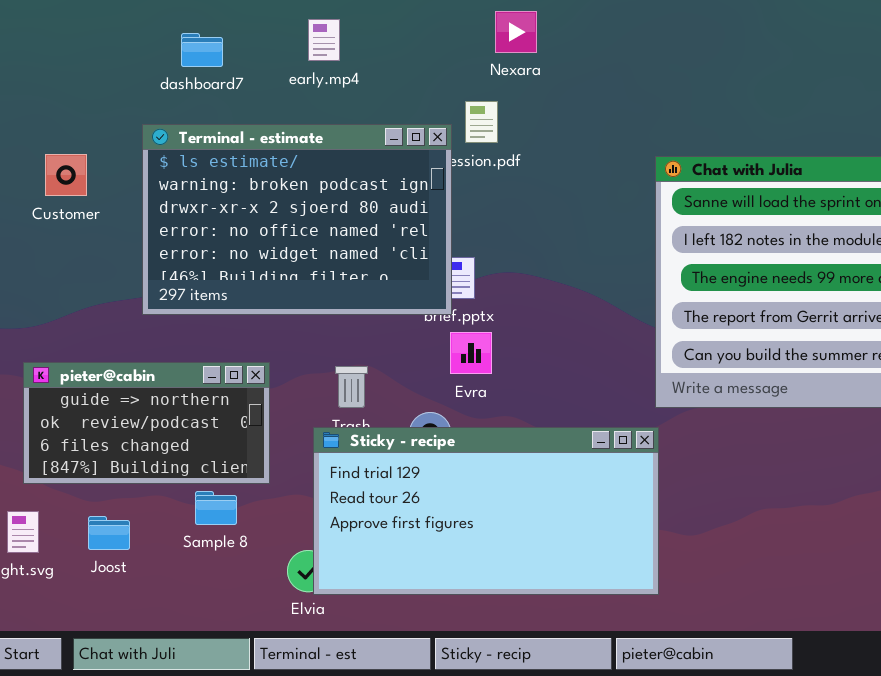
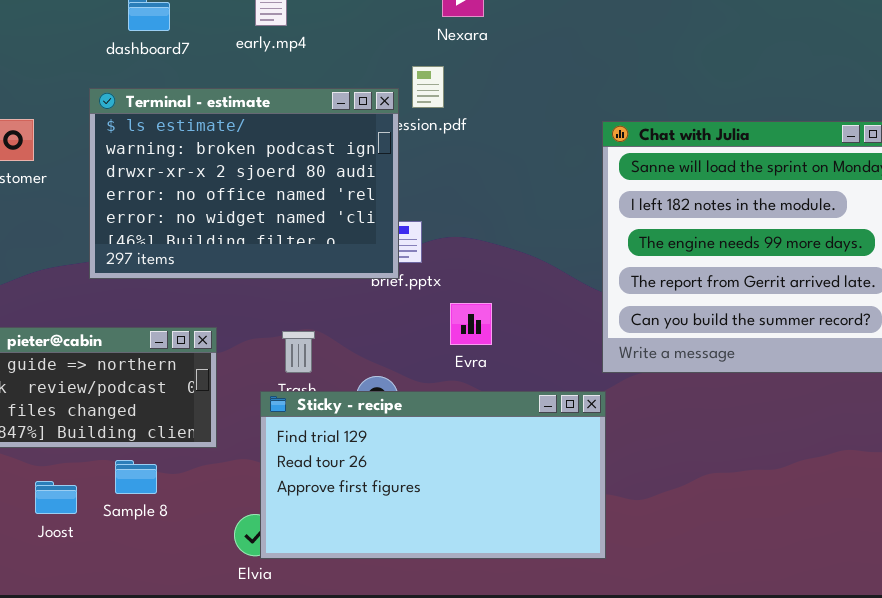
Evra: [450,332,492,374] -> [450,303,492,345], moved
Sample 8: [195,491,237,525] -> [115,460,157,494], moved

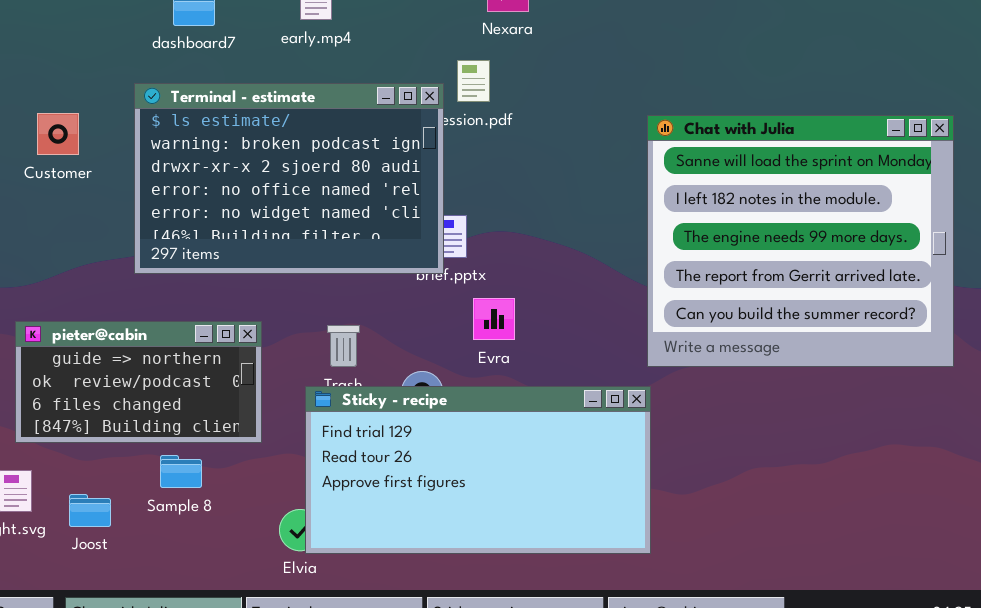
Evra: [450,303,492,345] -> [473,298,515,340], moved
Joost: [35,481,77,514] -> [69,494,111,527], moved

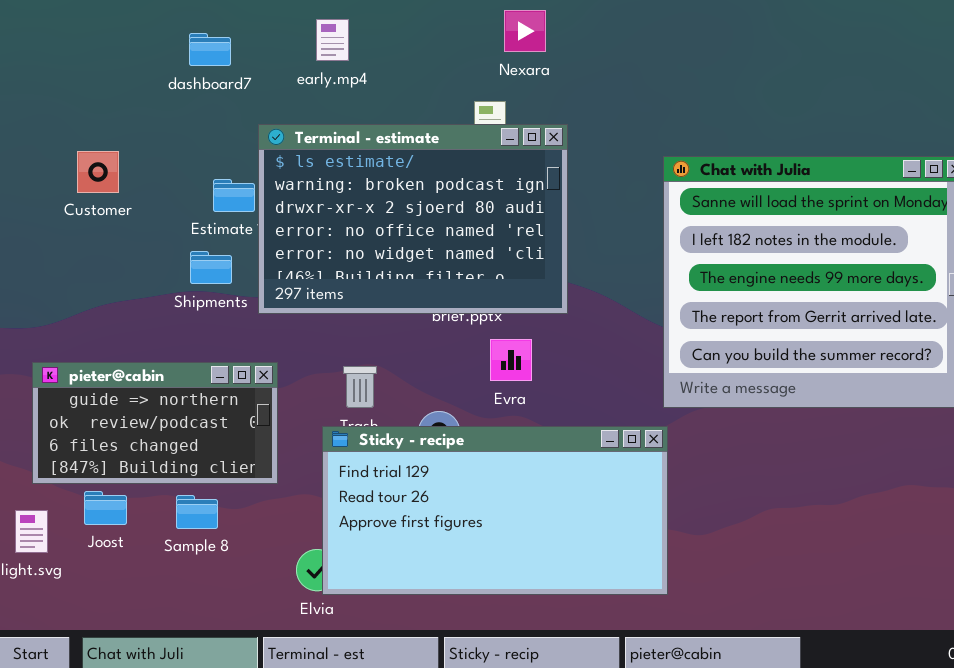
Terminal - estimate: [134,83,444,274] -> [258,124,568,314], moved
Customer: [37,113,79,155] -> [77,151,119,193], moved
Joost: [69,494,111,527] -> [84,491,127,525], moved

